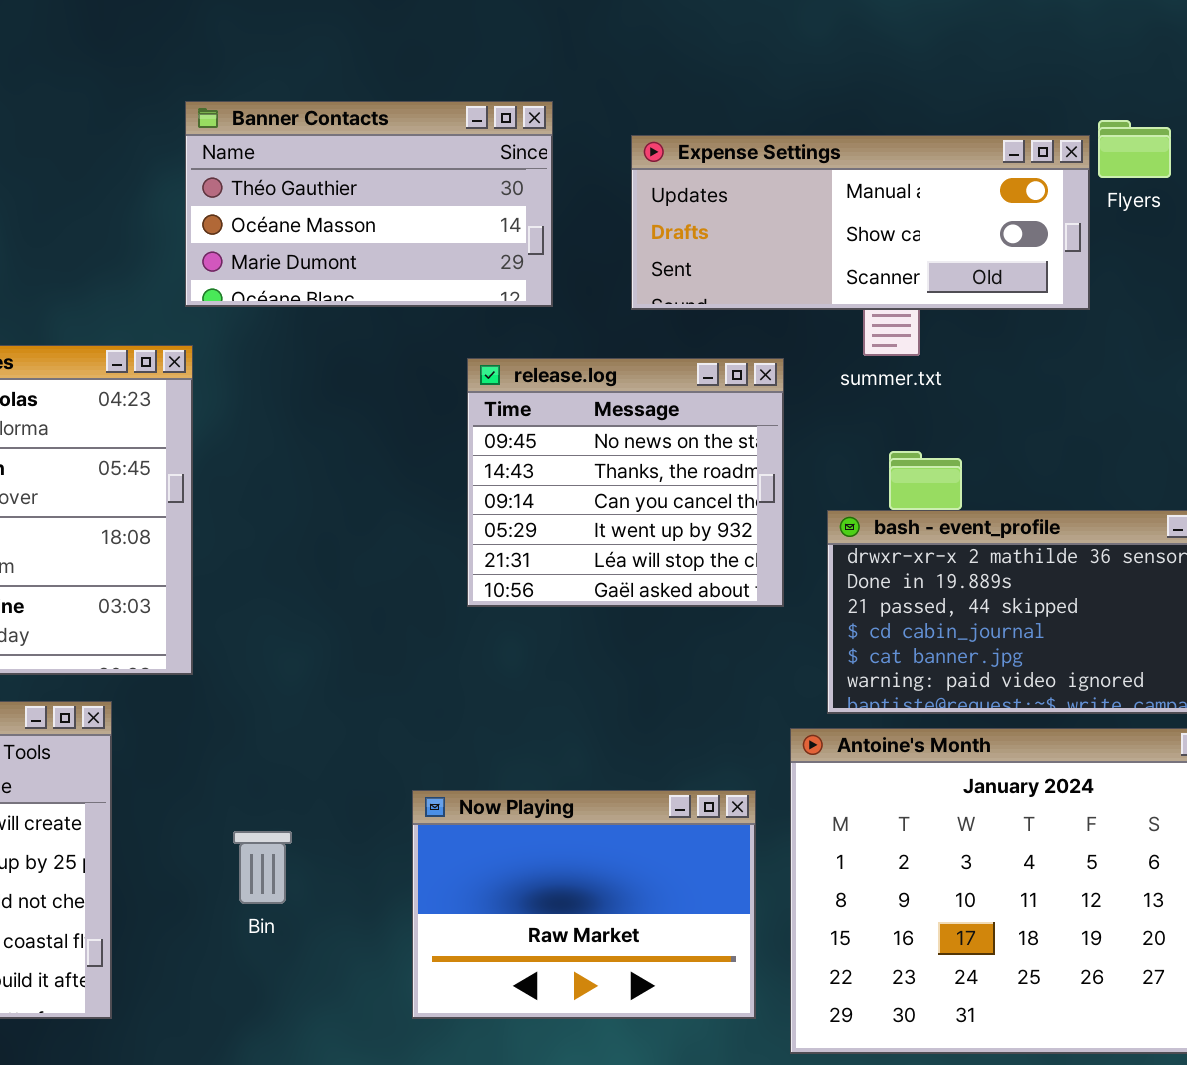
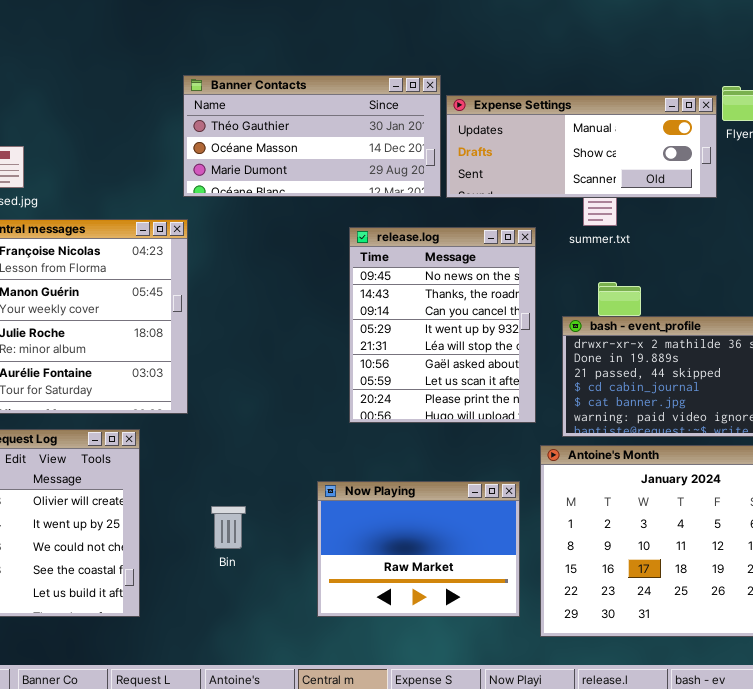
Banner Contacts: [185,101,553,307] -> [183,75,441,197], resized
release.log: [467,358,784,607] -> [349,227,536,423], resized

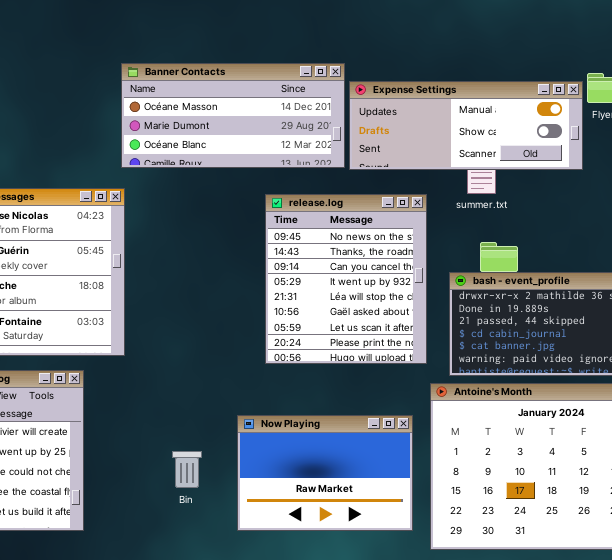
Banner Contacts: [183,75,441,197] -> [121,63,345,168], scrolled down 1 row
Bin: [211,506,246,549] -> [172,451,202,488], moved

